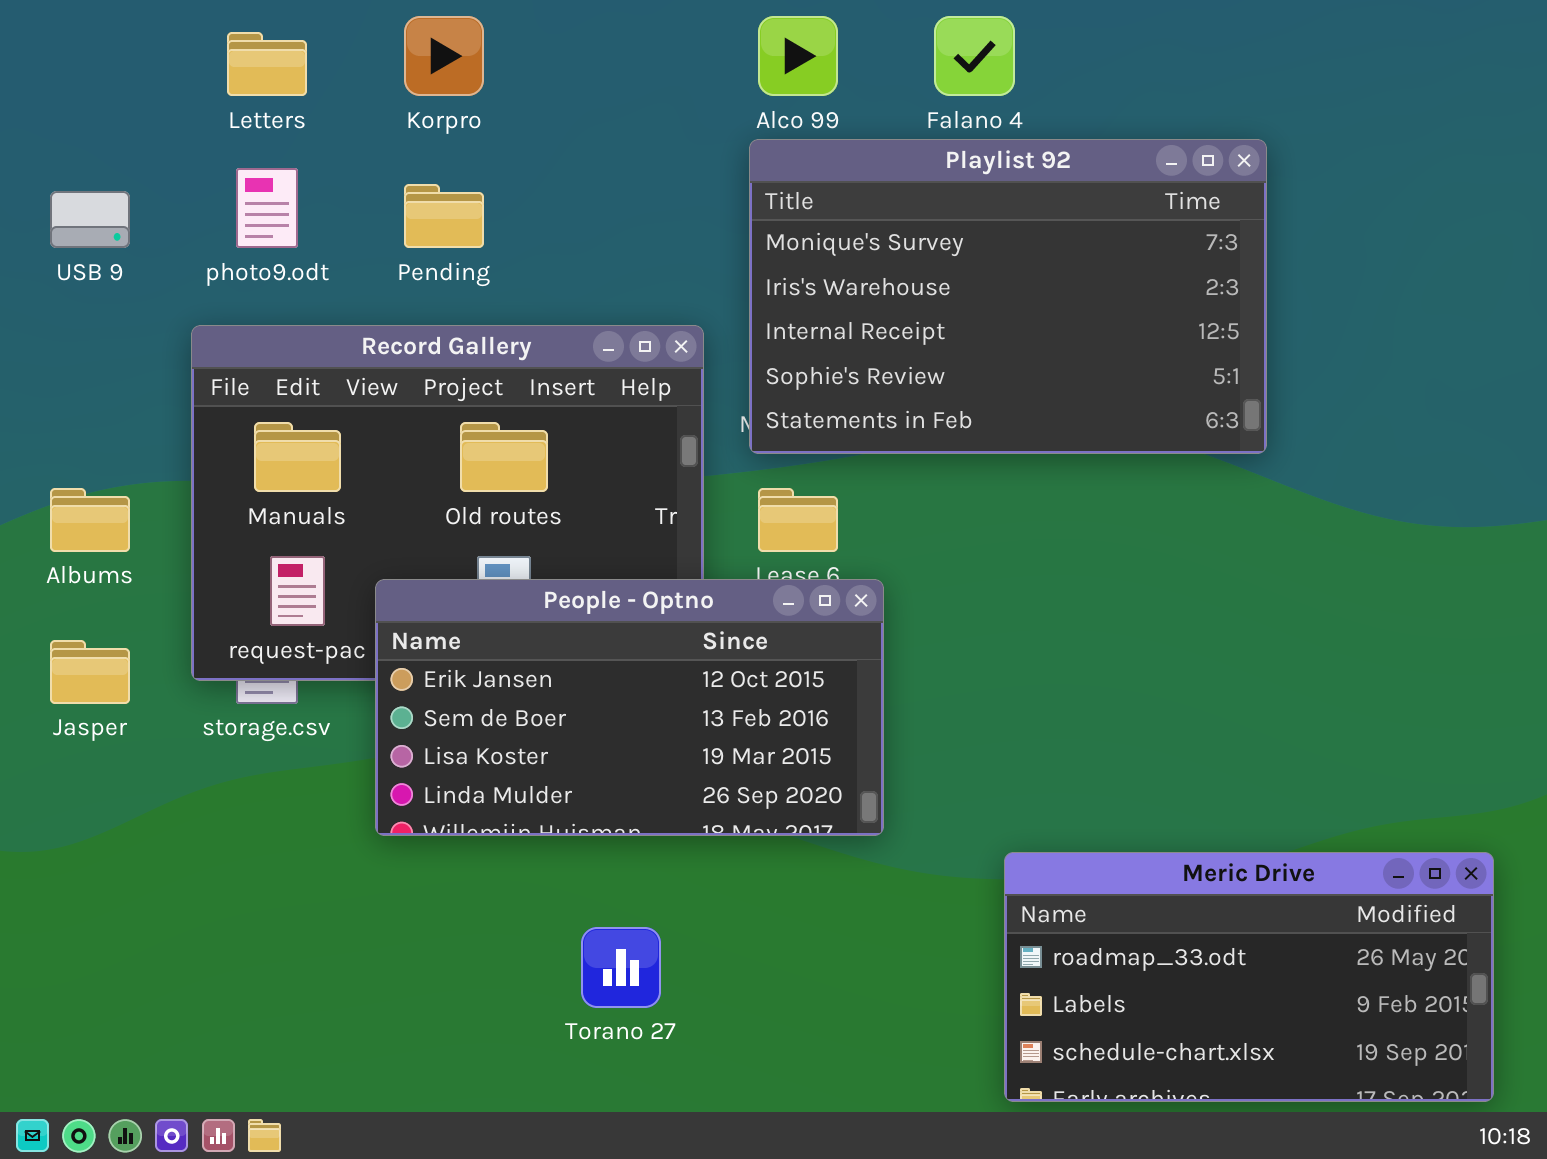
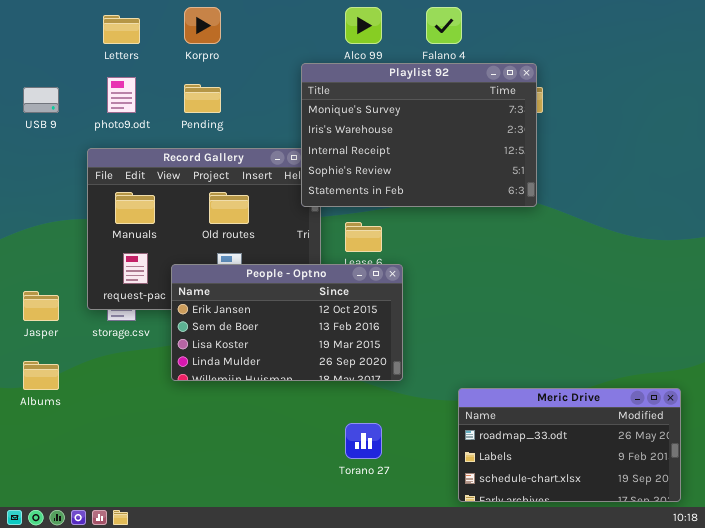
Playlist 92: [749,139,1267,454] -> [301,63,537,207], moved
Albums: [50,488,130,552] -> [23,361,59,390], moved
Torano 27: [581,927,661,1008] -> [345,423,382,459], moved

